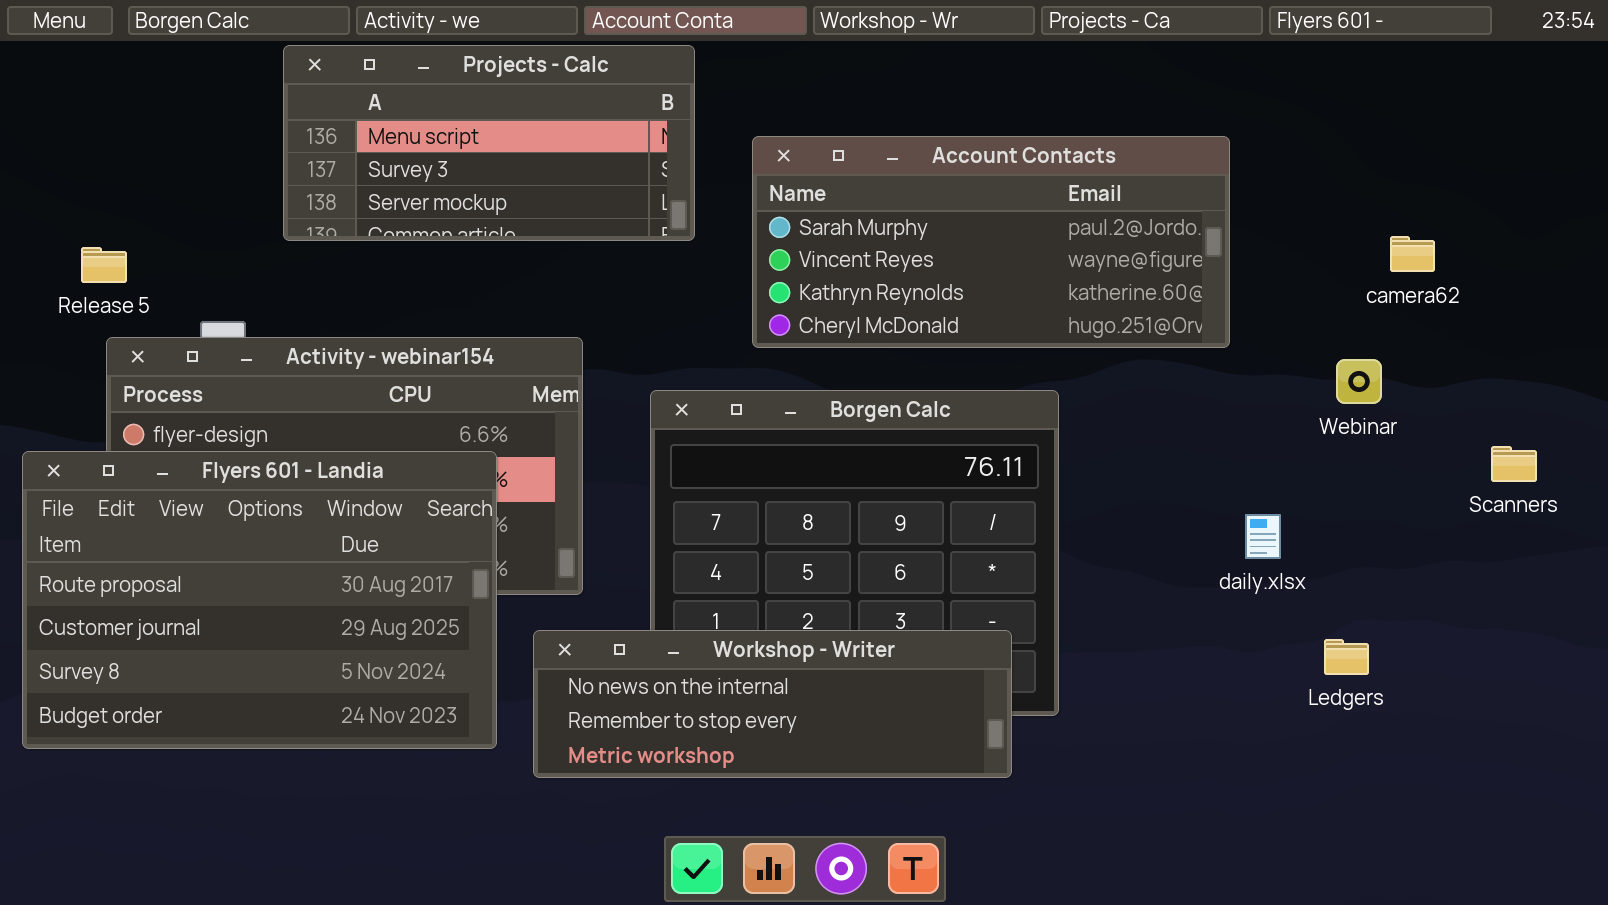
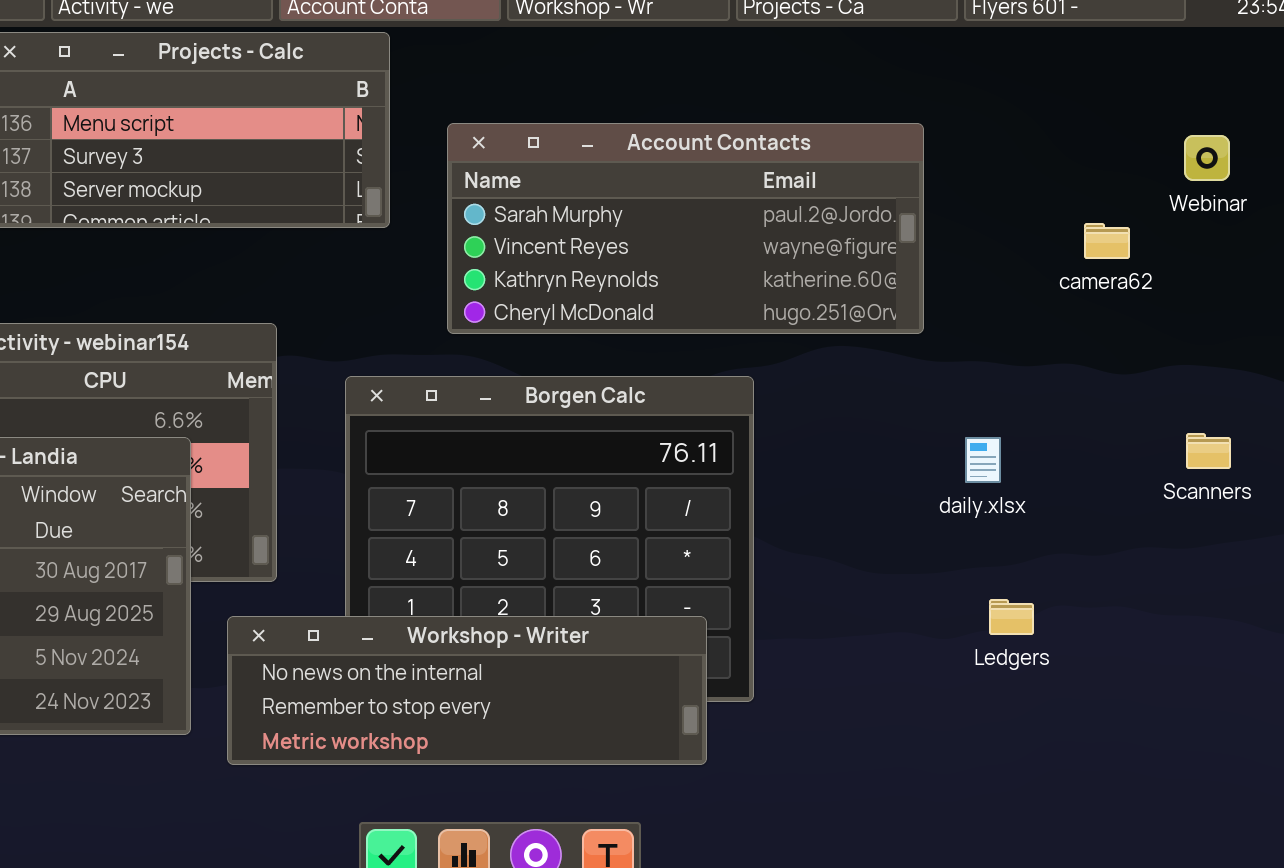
Webinar: [1336,359,1382,404] -> [1184,135,1230,181], moved
daily.xlsx: [1245,514,1281,559] -> [965,437,1001,483], moved
Ledgers: [1324,639,1369,675] -> [989,599,1034,635], moved

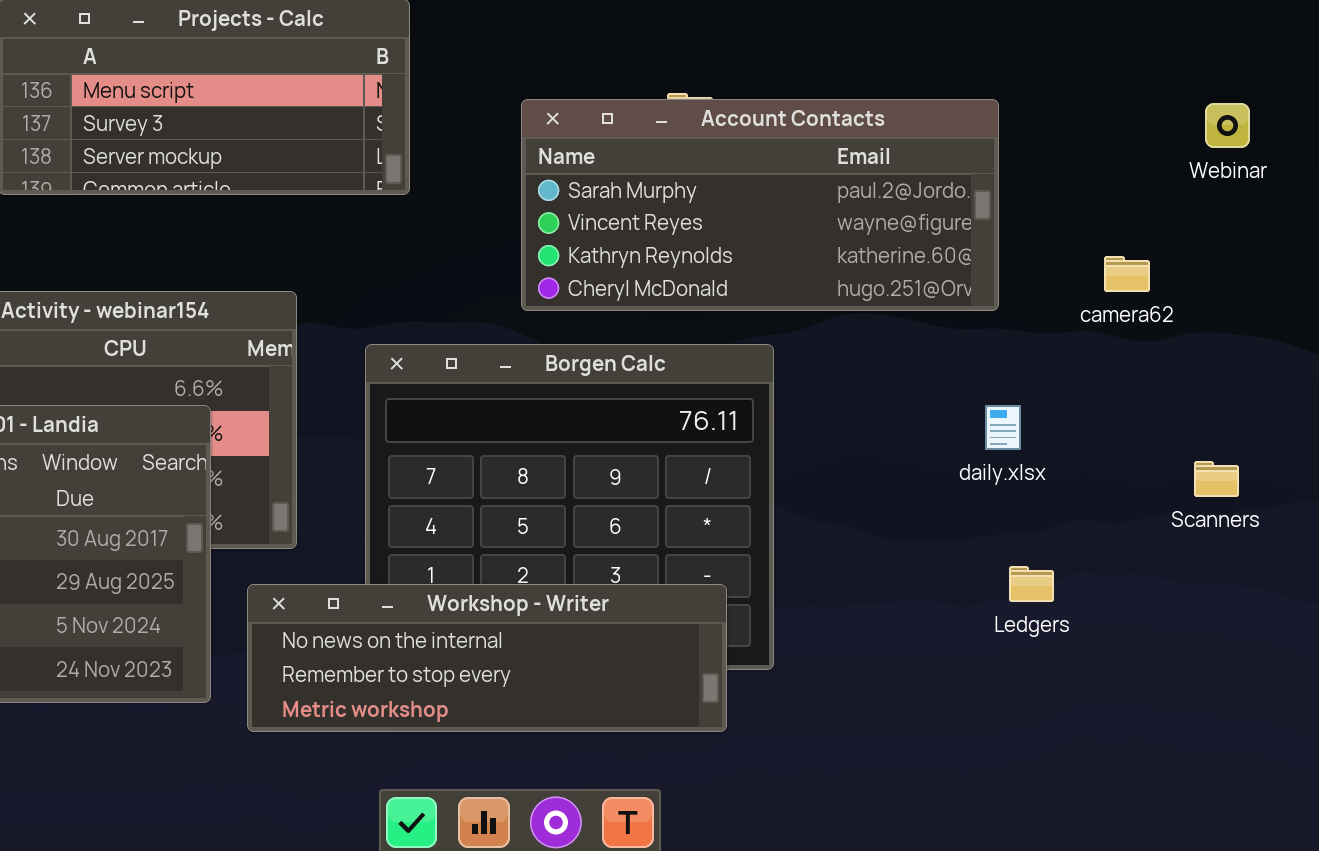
Account Contacts: [447,123,924,334] -> [521,99,999,311], moved
camera62: [1084,223,1130,259] -> [1104,256,1150,292], moved
Scanners: [1186,433,1231,469] -> [1194,461,1239,497], moved

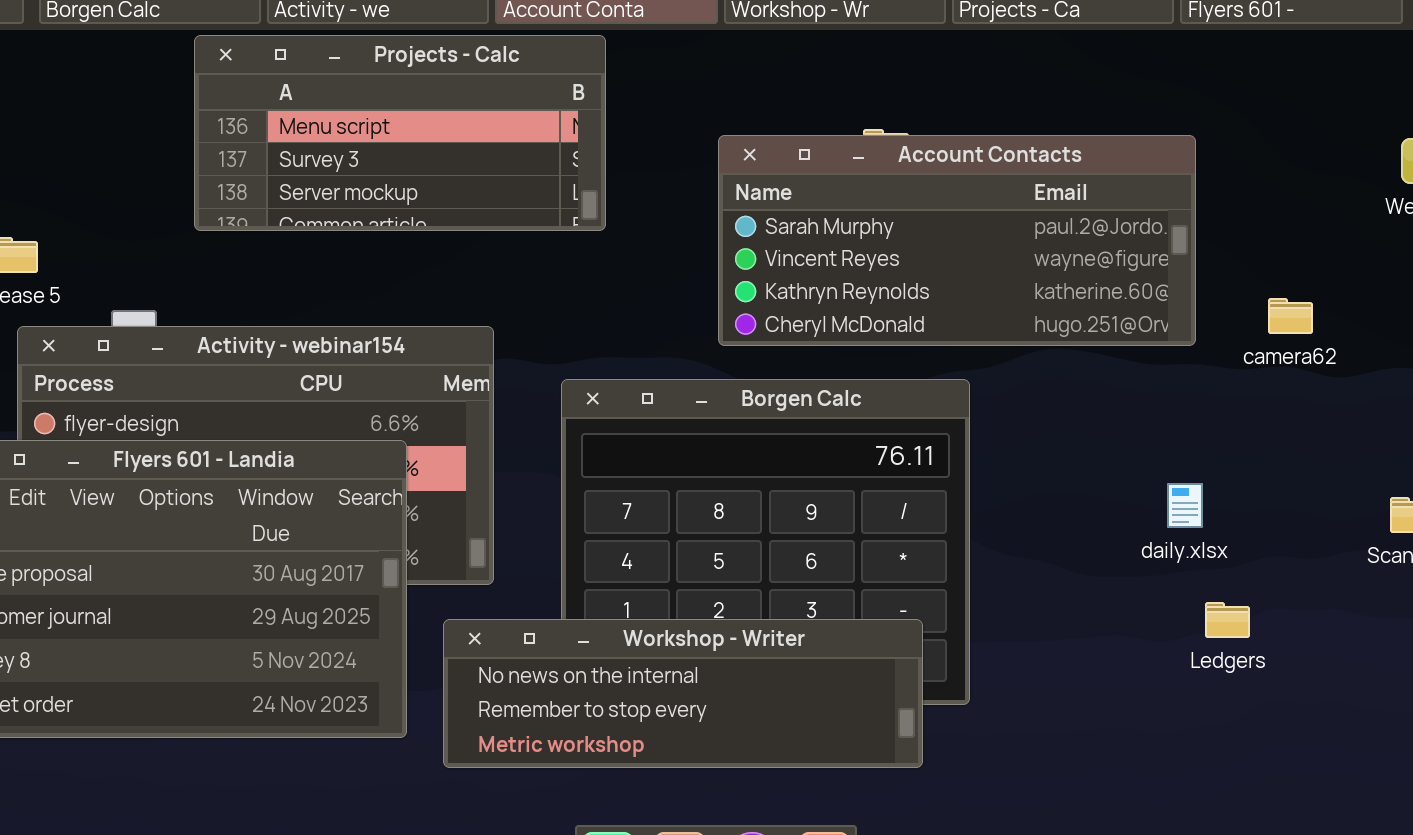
camera62: [1104,256,1150,292] -> [1268,298,1313,334], moved
daily.xlsx: [985,405,1021,450] -> [1167,483,1203,528], moved

